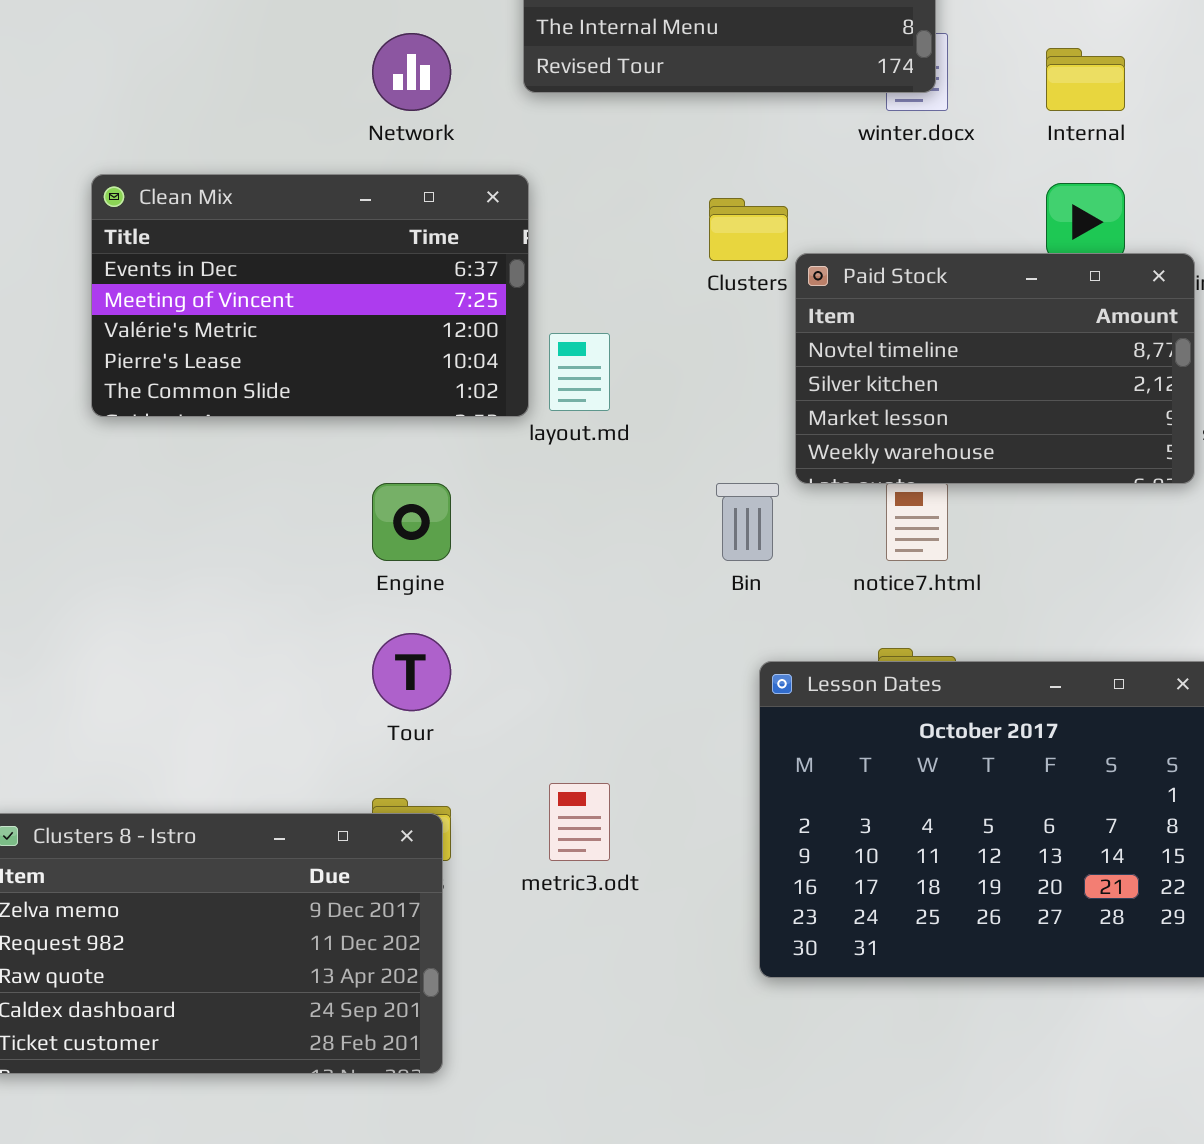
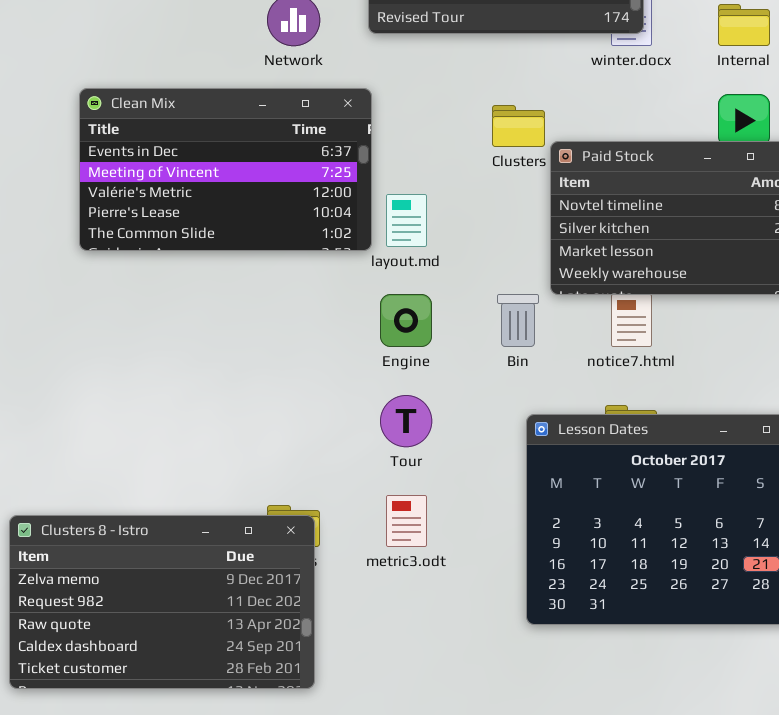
Engine: [372,483,451,561] -> [380,294,432,347], moved
Tour: [372,633,451,711] -> [380,395,432,447], moved

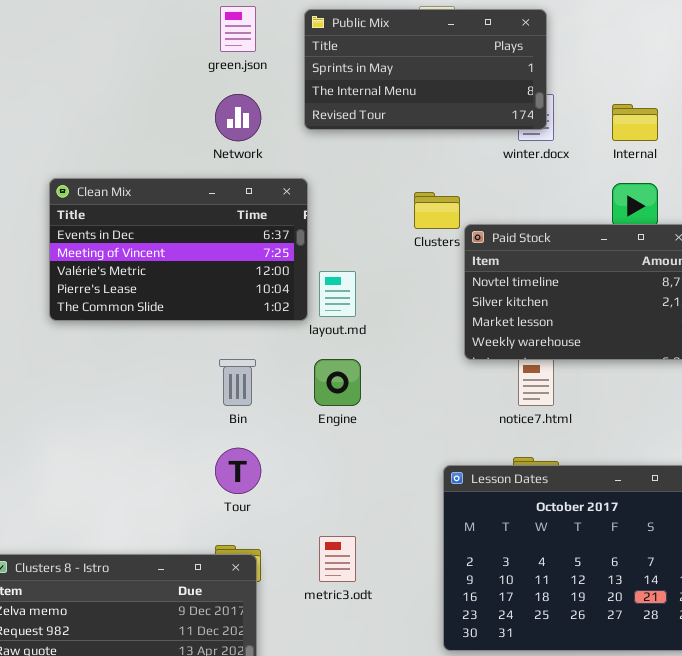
Bin: [497,294,539,347] -> [219,359,256,406], moved
Tour: [380,395,432,447] -> [215,448,261,494], moved

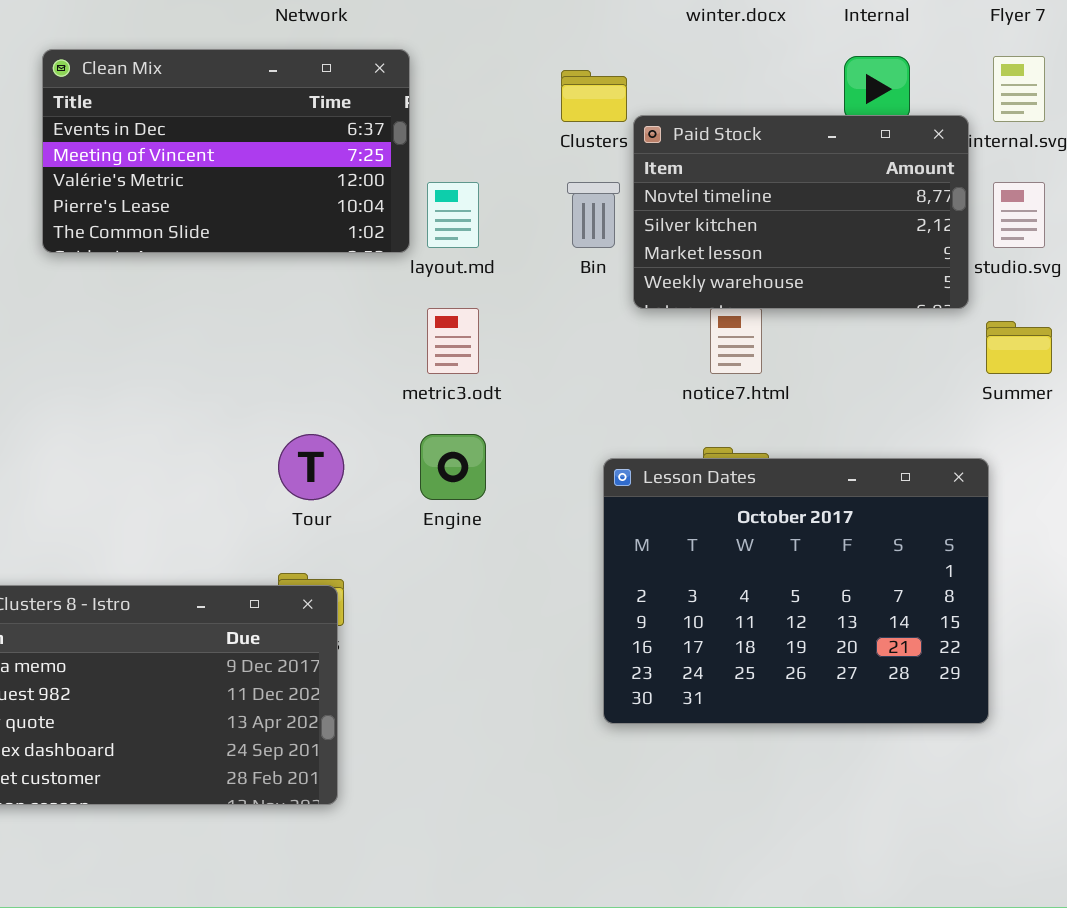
Bin: [219,359,256,406] -> [567,182,620,248], moved
Engine: [314,359,361,406] -> [420,434,486,500], moved
metric3.odt: [319,536,356,582] -> [427,308,479,374], moved

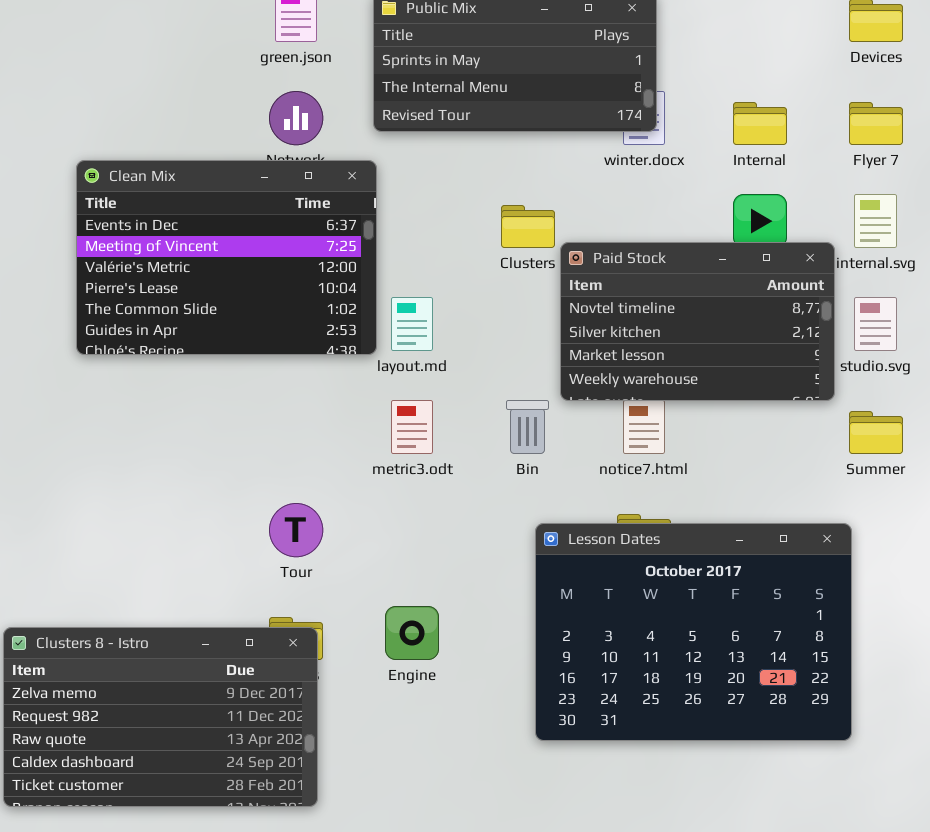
Clean Mix: [42,49,410,253] -> [76,160,377,355], resized
Bin: [567,182,620,248] -> [506,400,549,454], moved
Engine: [420,434,486,500] -> [385,606,439,660], moved

